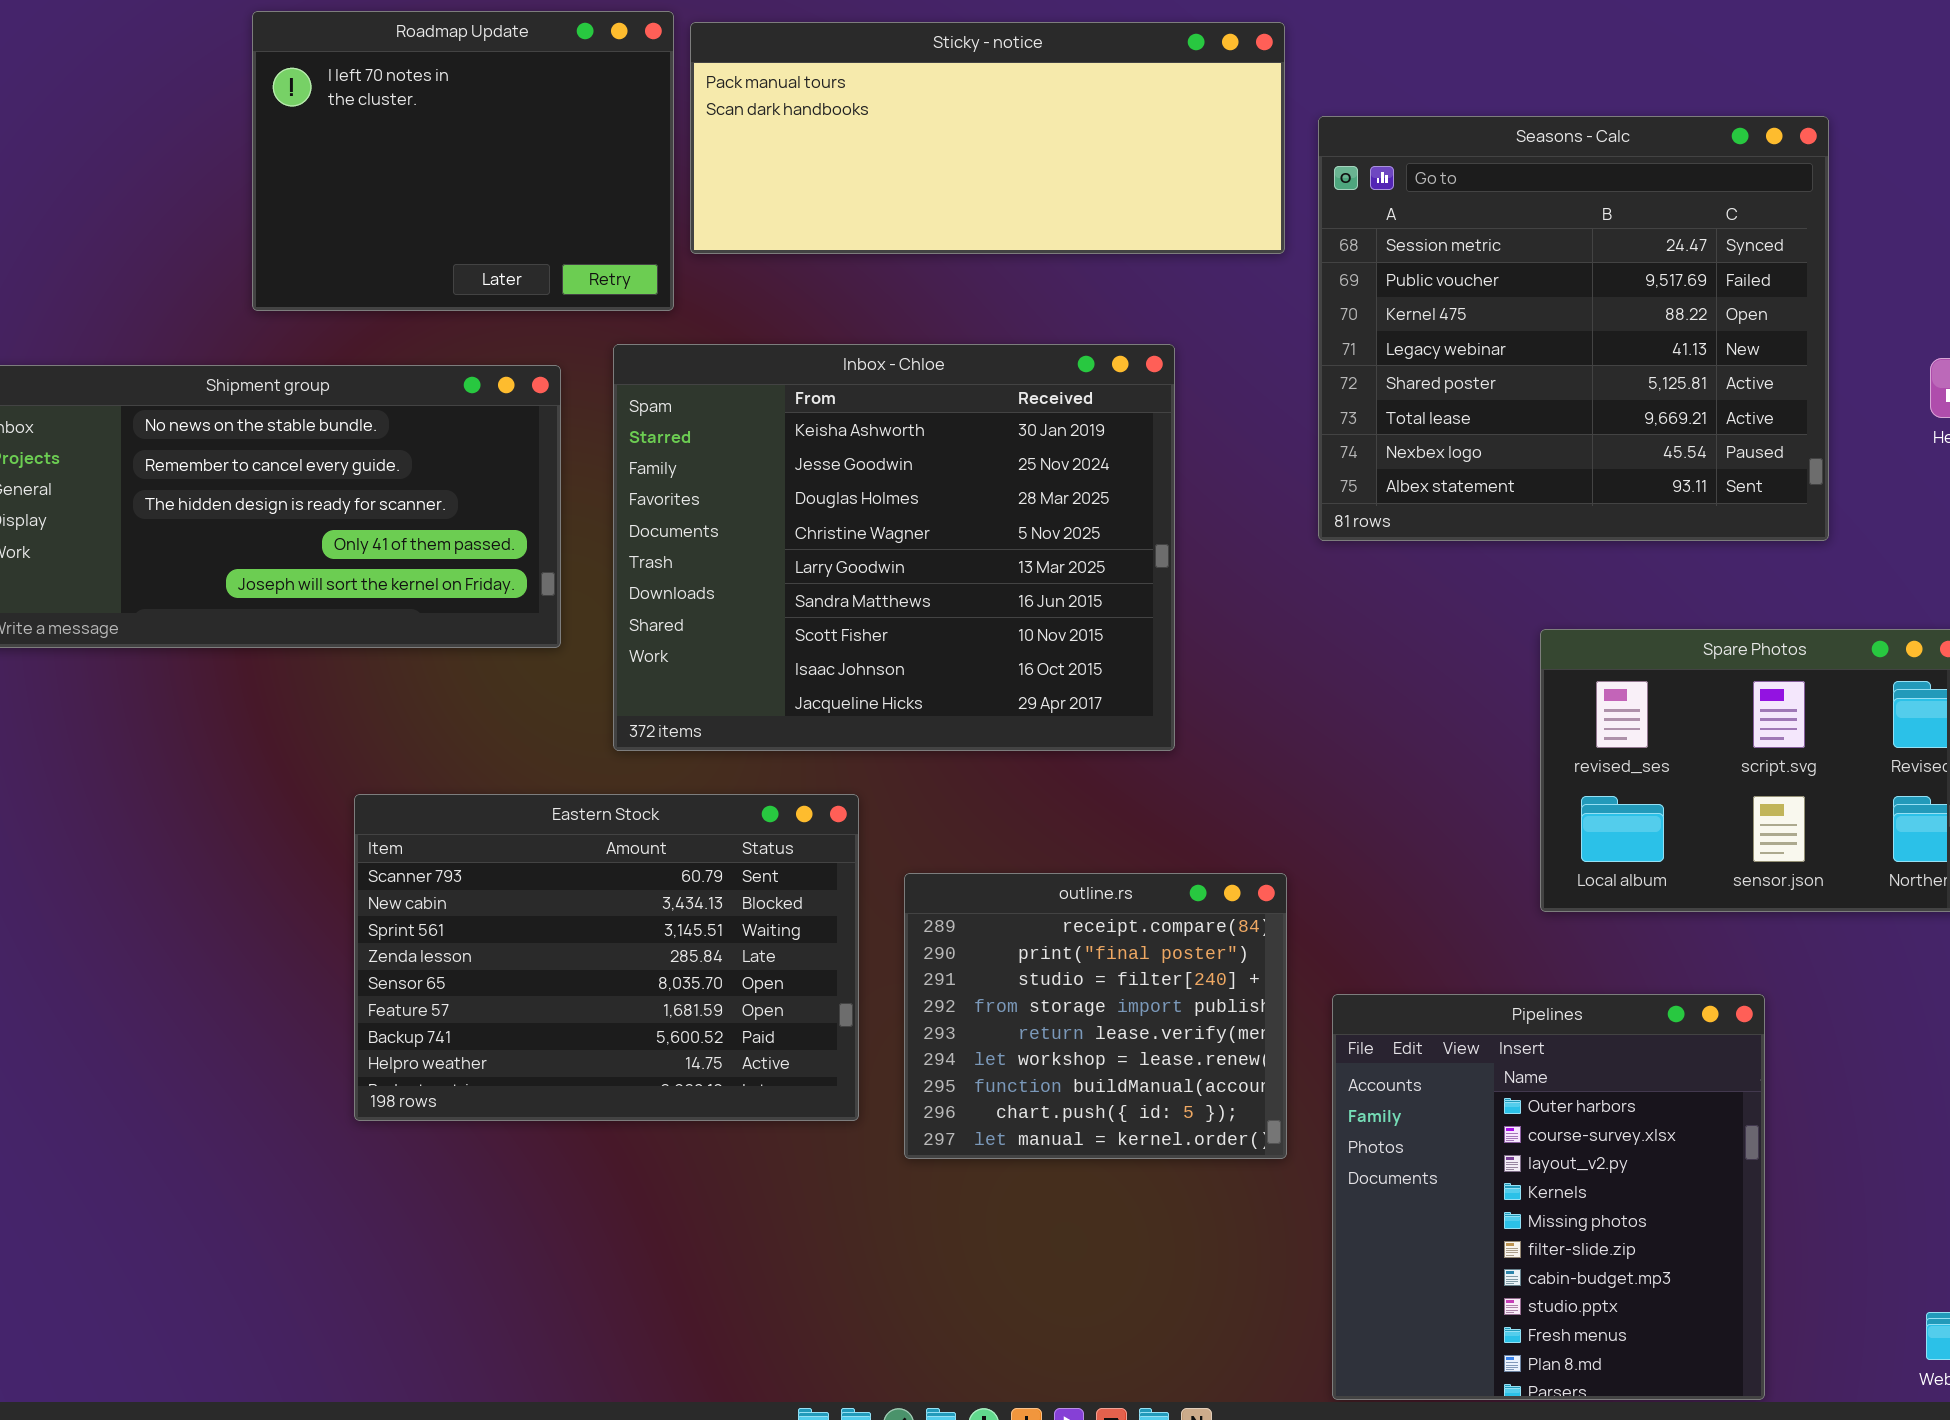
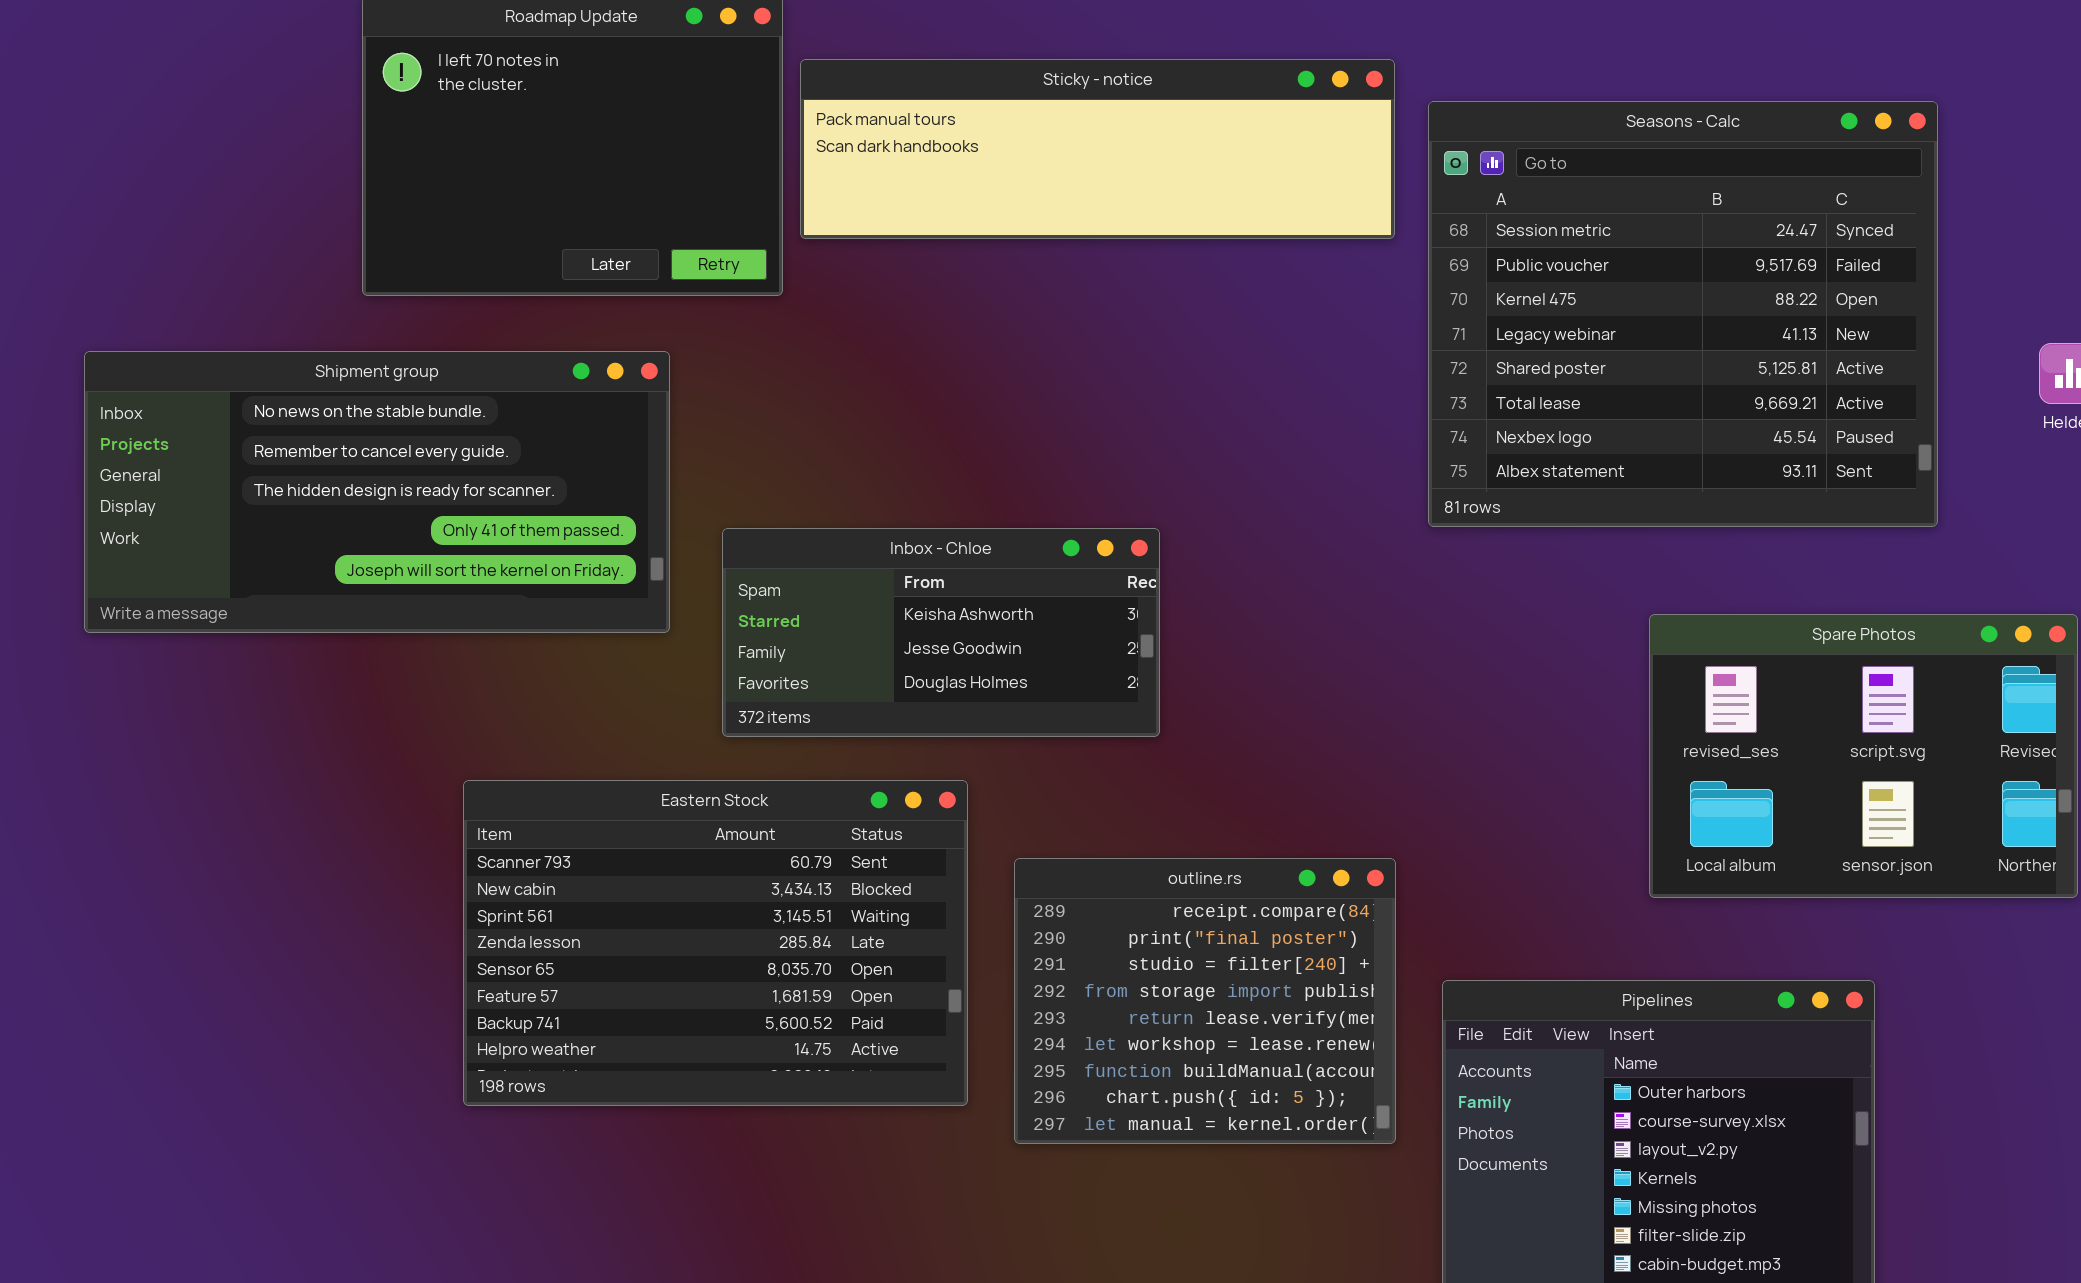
Sticky - notice: [690,22,1285,254] -> [800,59,1395,239], resized
Inbox - Chloe: [613,344,1175,751] -> [722,528,1160,737], resized

